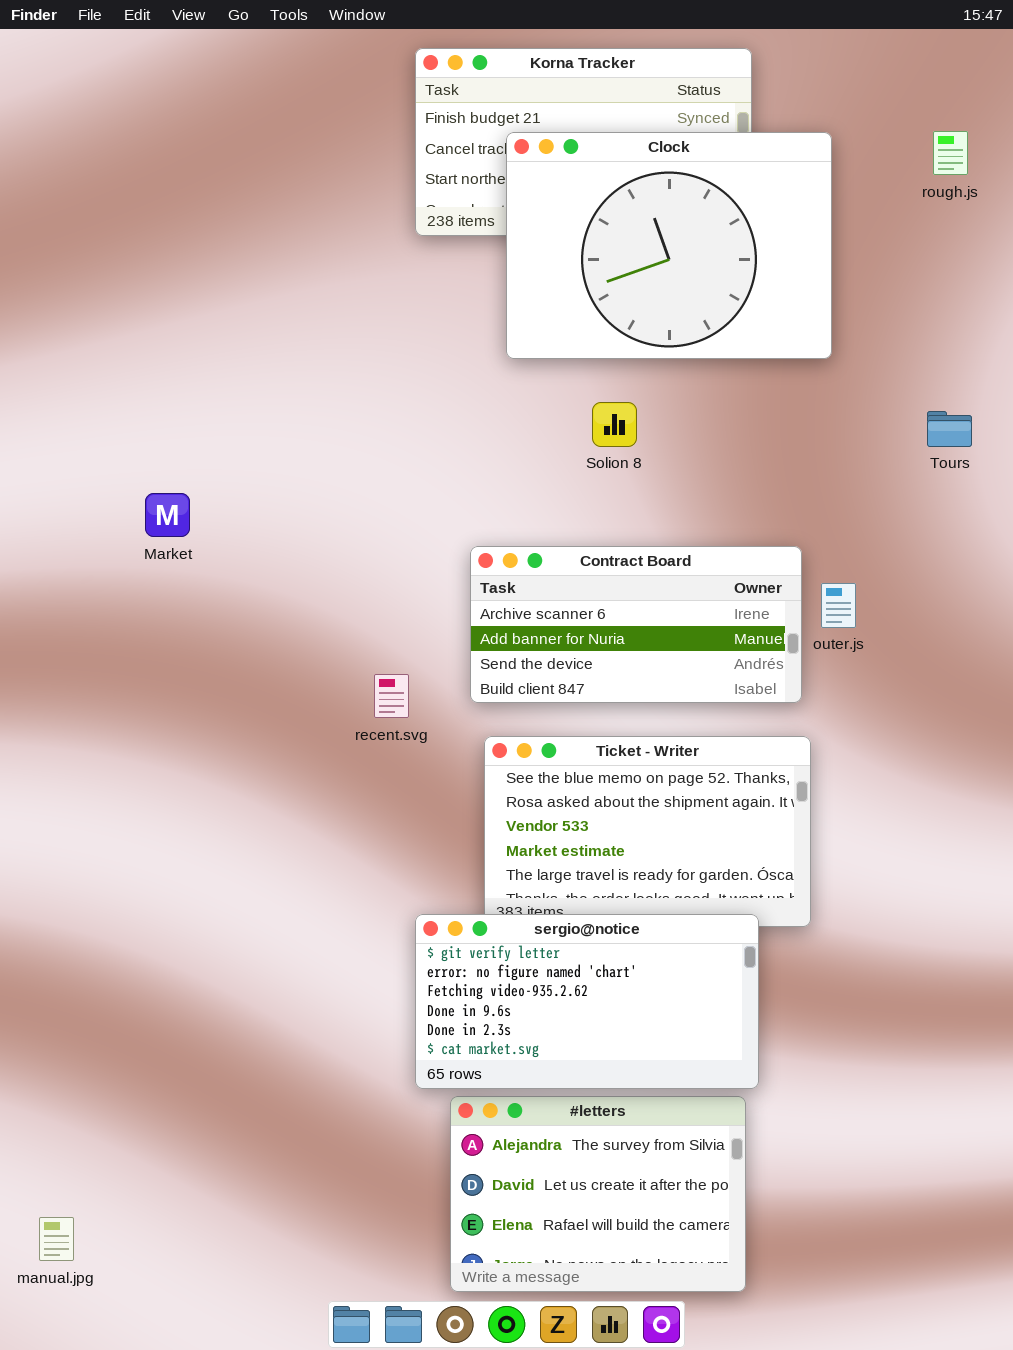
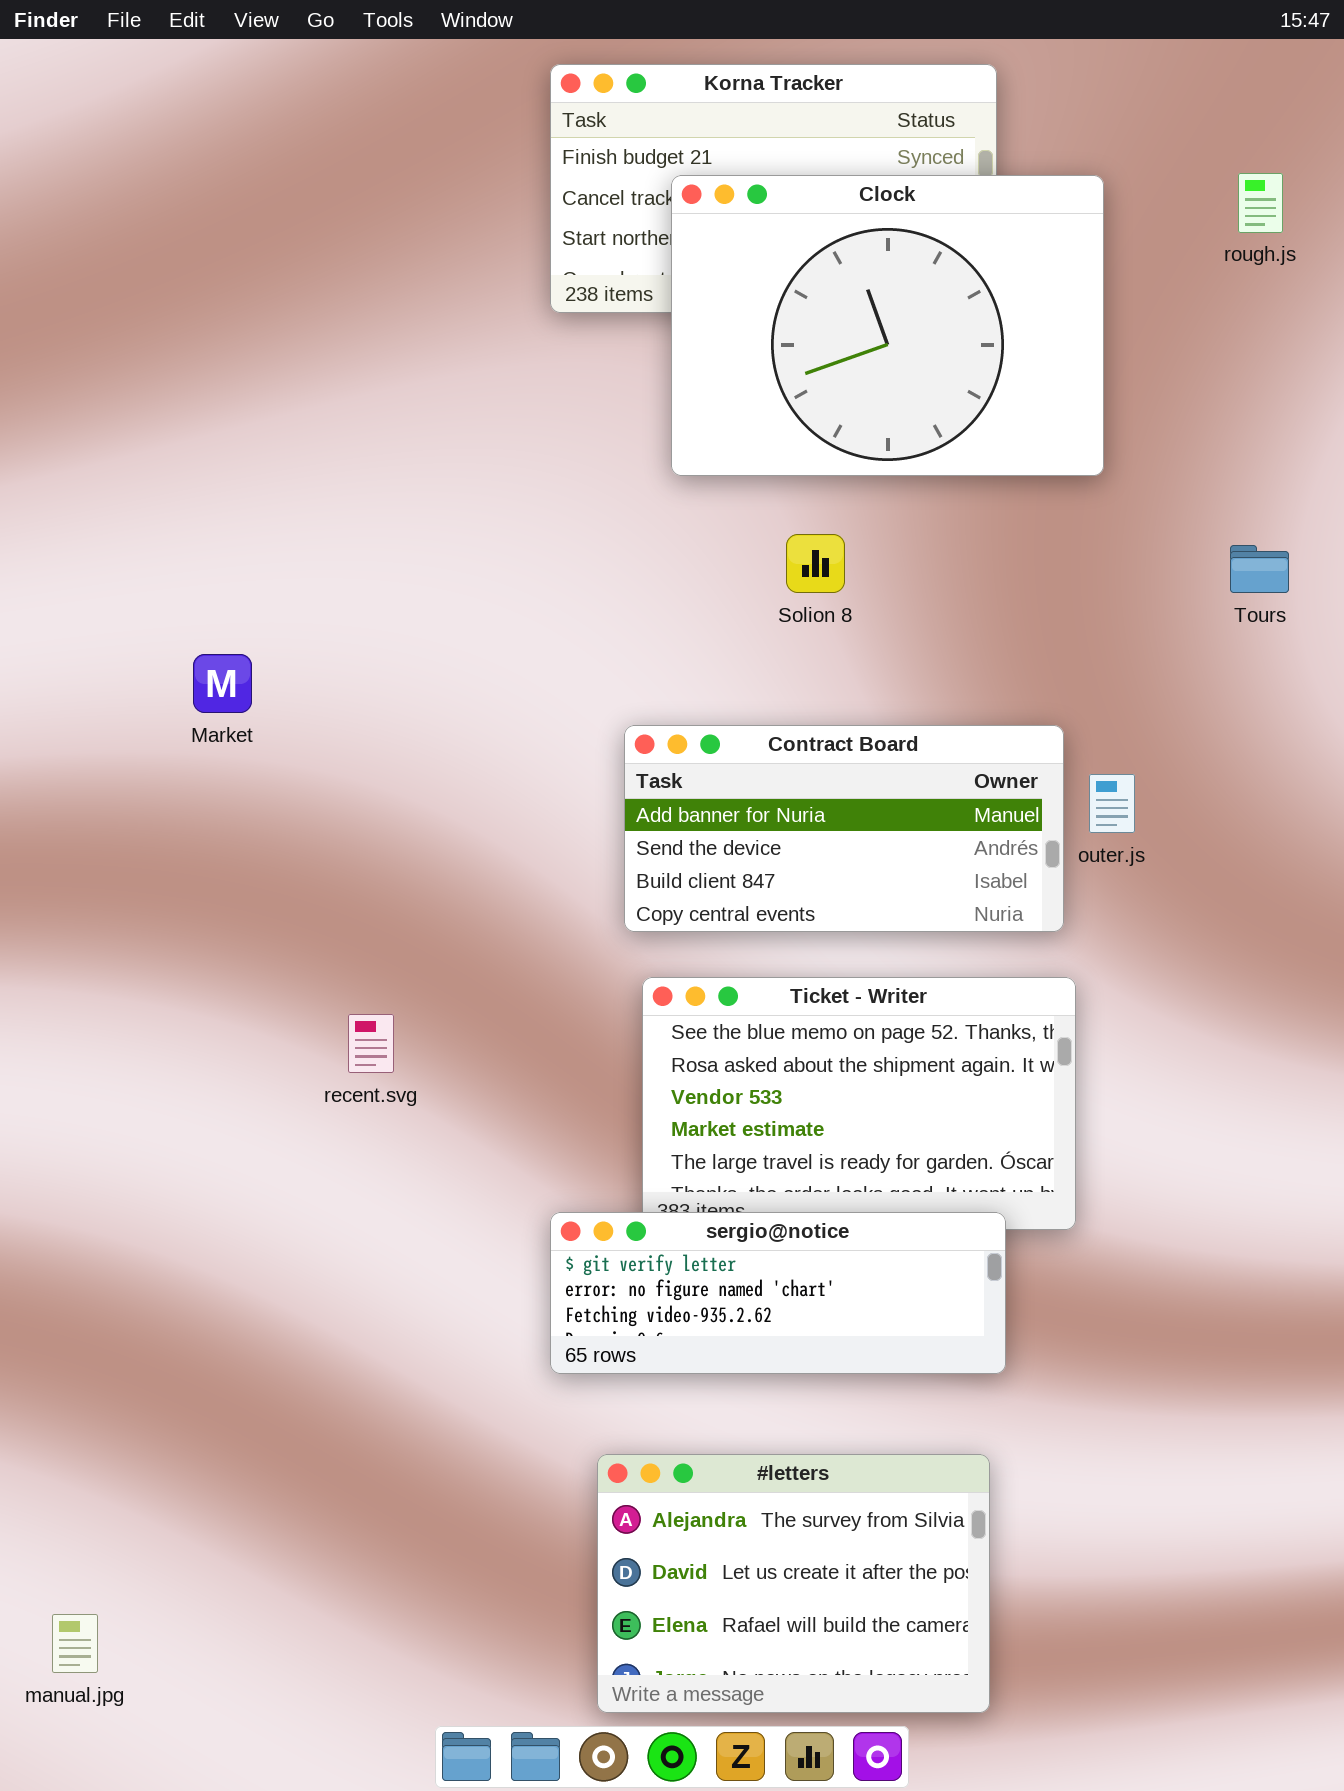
Contract Board: [470,546,802,703] -> [624,725,1064,932], scrolled down 1 row
recent.svg: [374,674,409,718] -> [348,1014,394,1073], moved
sergio@notice: [415,914,759,1089] -> [550,1212,1006,1374], resized

